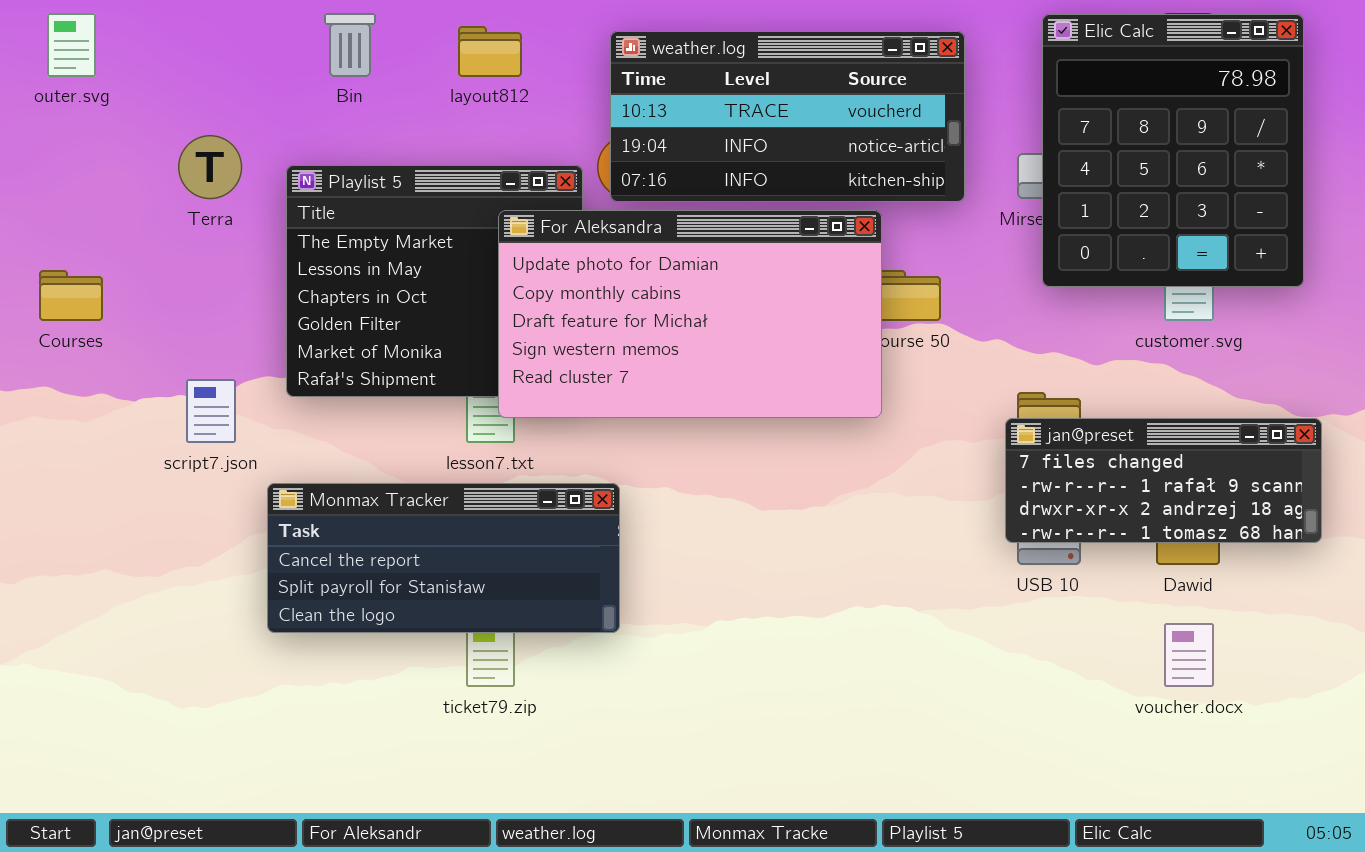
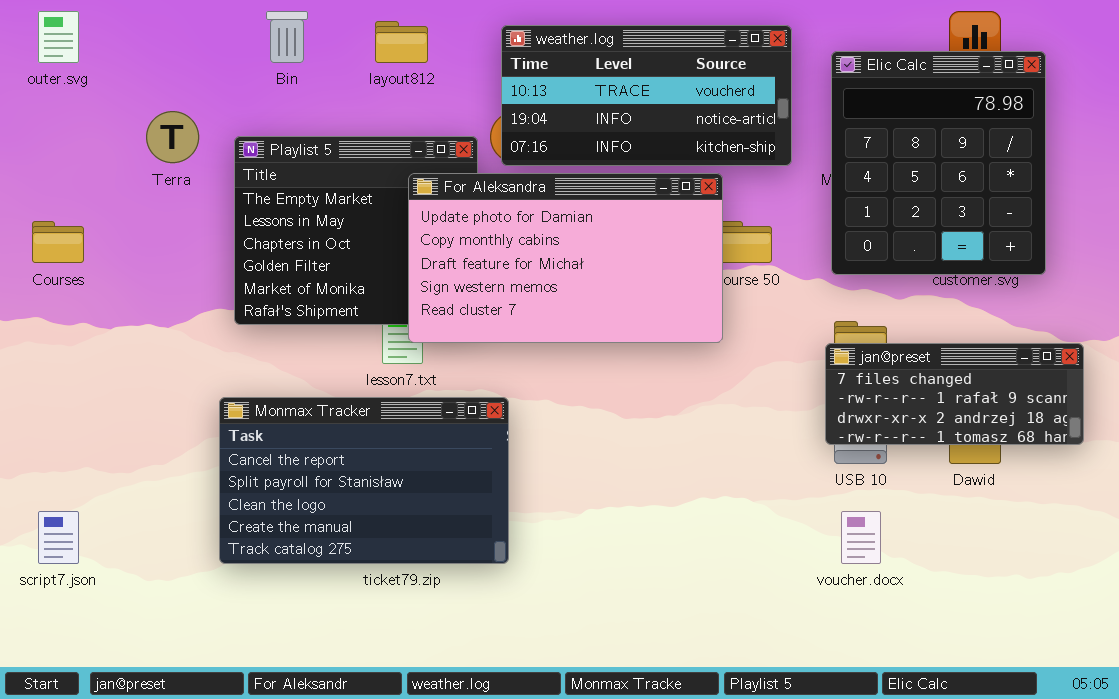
Elic Calc: [1042,14,1304,287] -> [831,51,1046,275], moved
script7.json: [186,379,236,443] -> [38,511,79,564], moved
Monmax Tracker: [267,483,620,633] -> [219,397,509,564], resized
voucher.docx: [1164,623,1214,687] -> [841,511,881,564], moved

